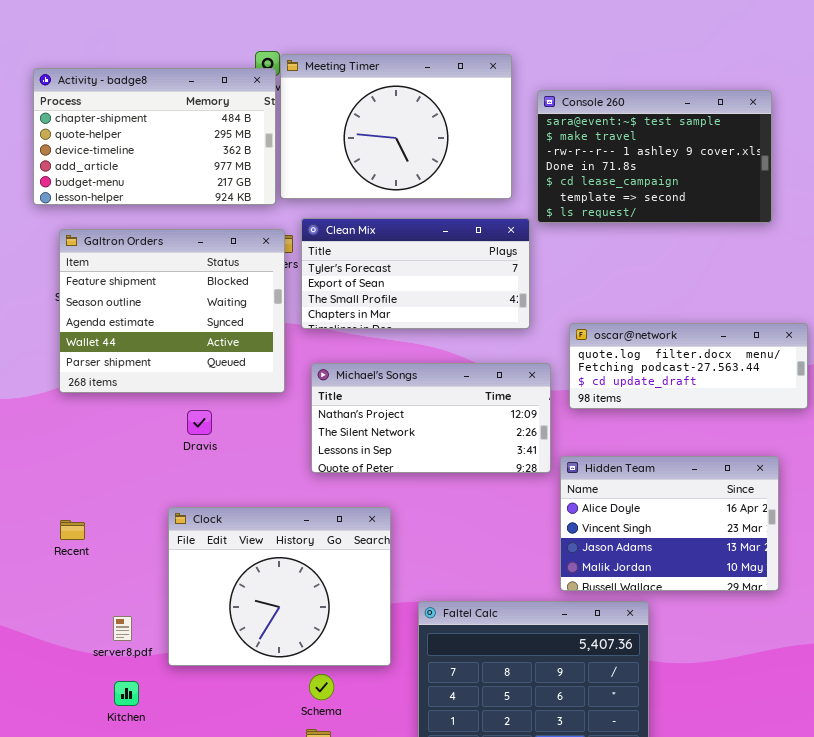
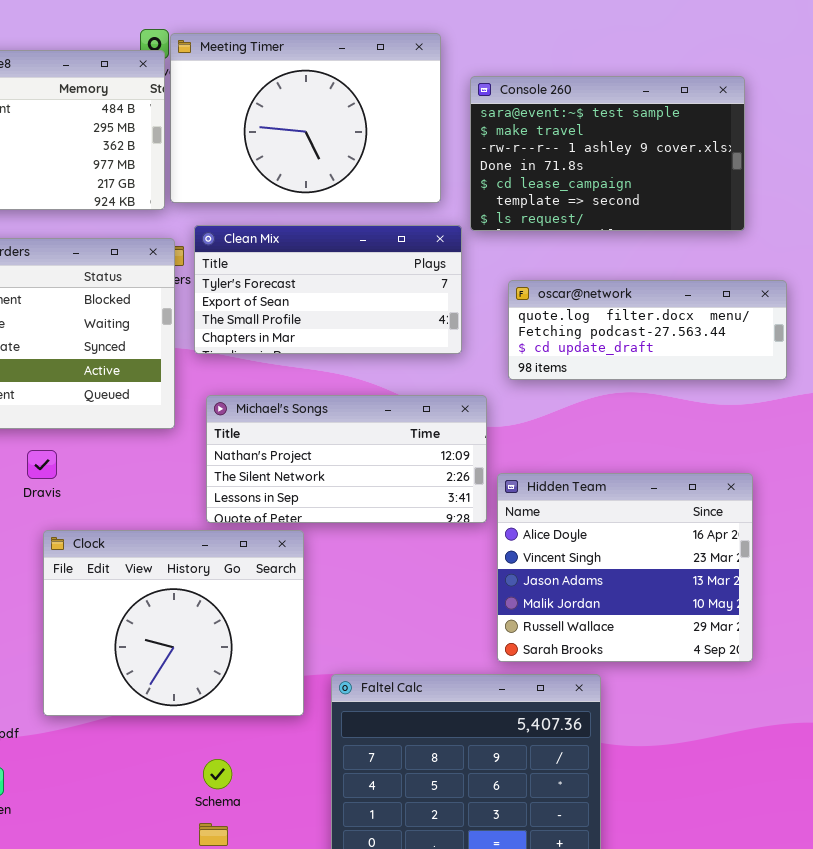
oscar@network: [569,323,808,409] -> [508,280,787,380], moved
Dravis: [187,410,212,435] -> [27,450,57,479], moved
Hidden Team: [560,456,779,591] -> [497,473,753,662], resized
Clock: [168,507,391,666] -> [43,530,304,716], moved

